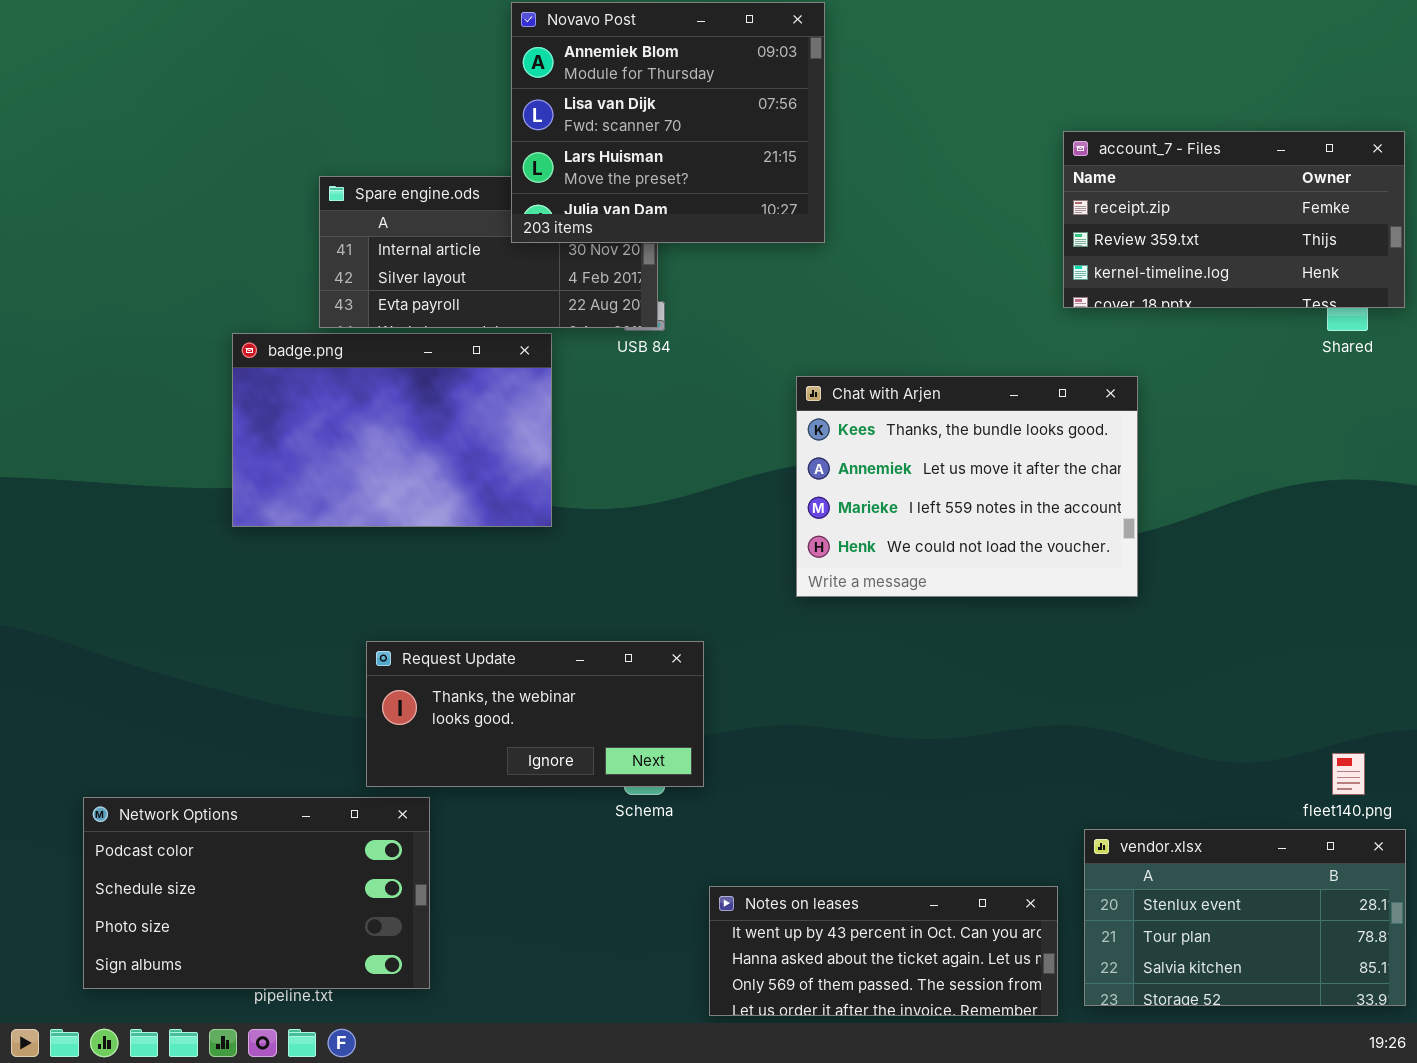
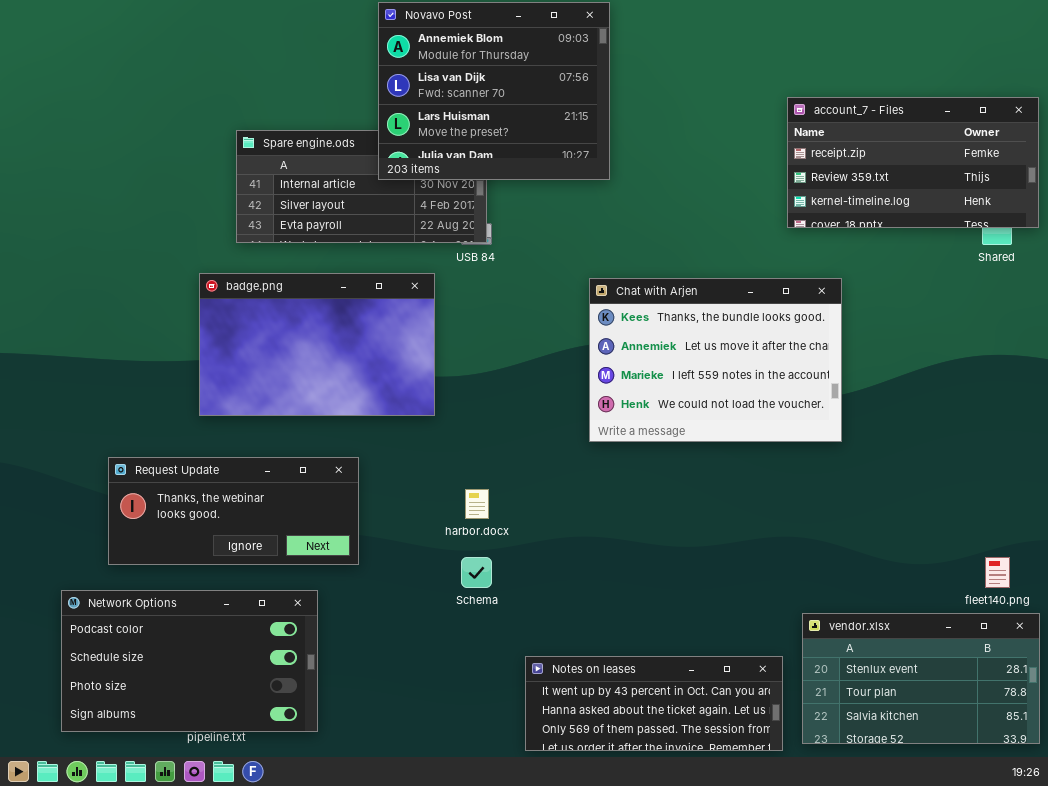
badge.png: [232,333,552,527] -> [199,273,435,416], moved
Request Update: [366,641,704,787] -> [108,457,359,565], moved

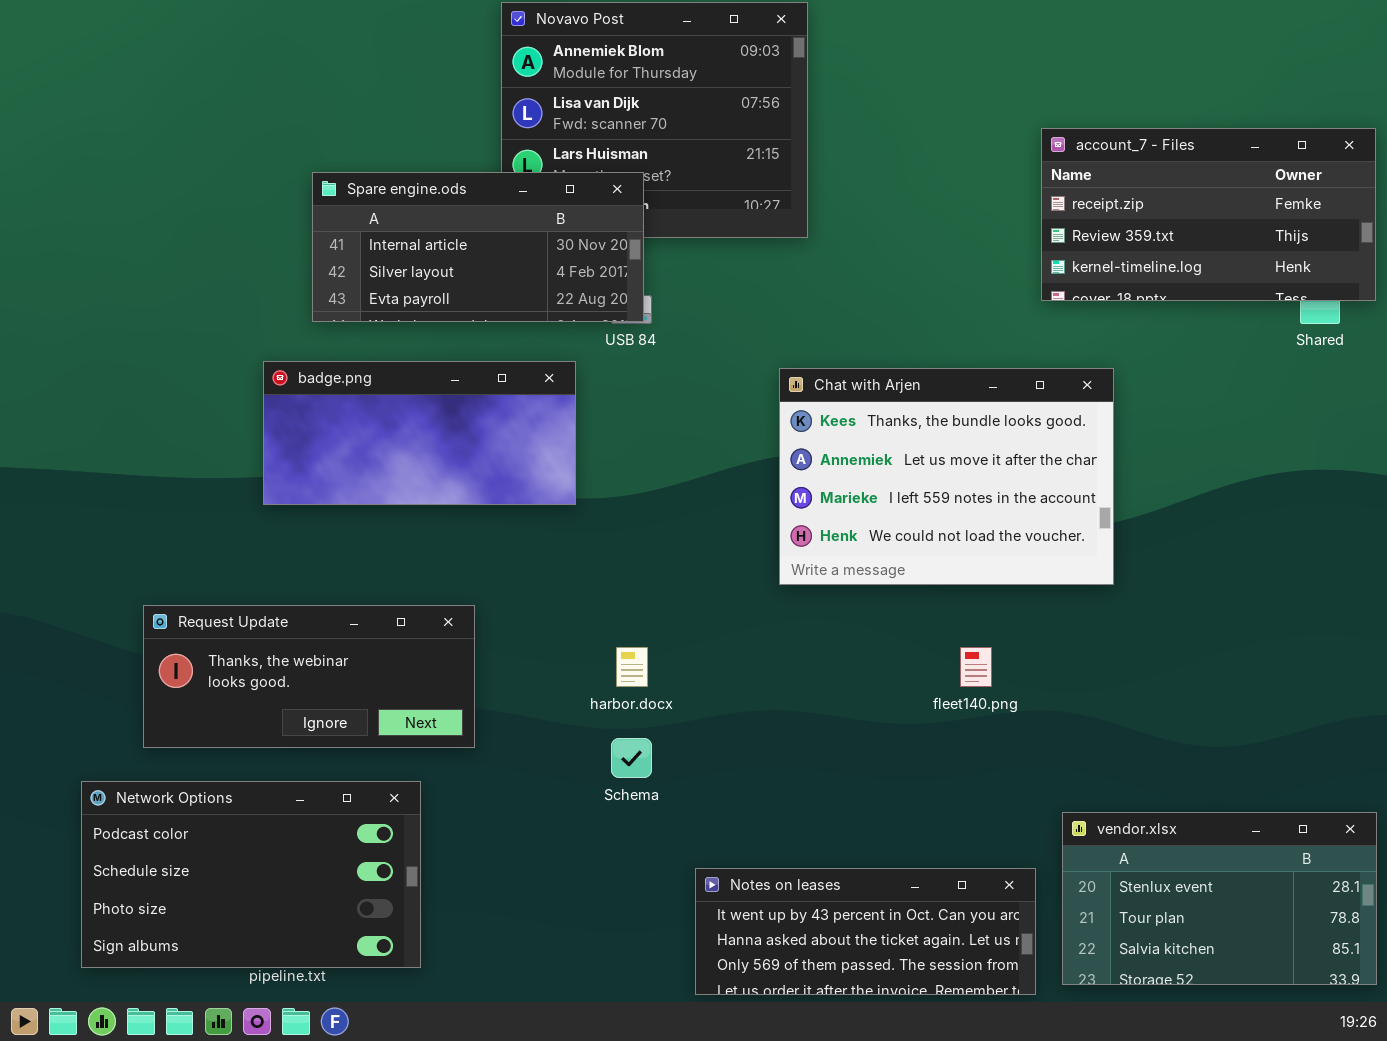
Spare engine.ods: [236,130,487,243] -> [312,172,644,322], raised
badge.png: [199,273,435,416] -> [263,361,576,505], resized
fleet140.png: [985,557,1010,588] -> [960,647,992,687], moved

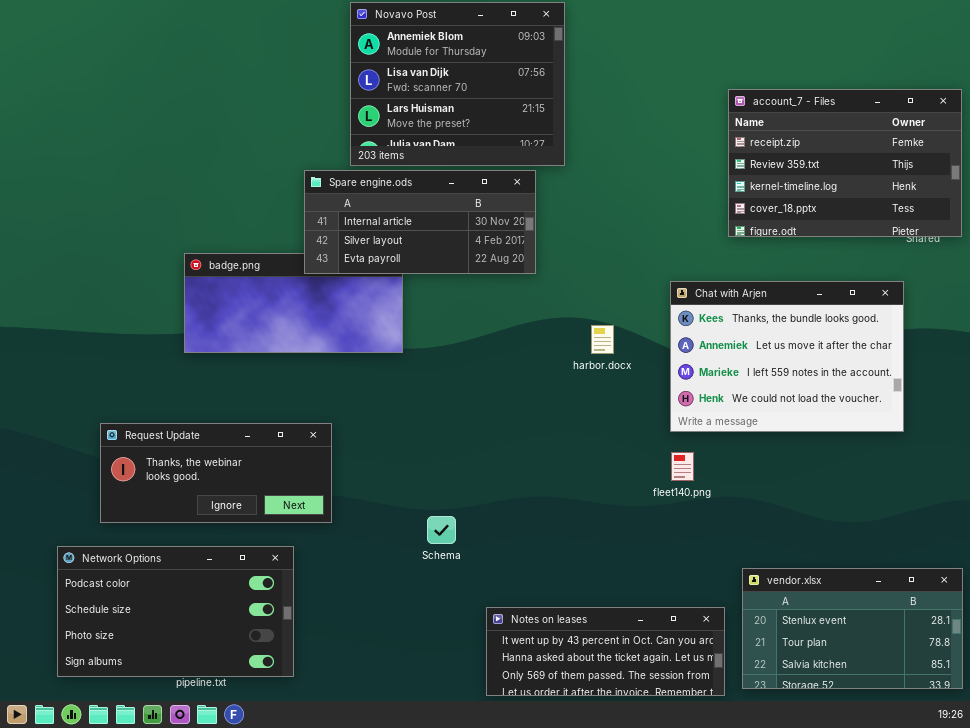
account_7 - Files: [1041,128,1376,301] -> [728,89,962,237], resized
Spare engine.ods: [312,172,644,322] -> [304,170,536,274], moved
Chat with Arjen: [779,368,1114,585] -> [670,281,904,432], moved
harbor.docx: [616,647,648,687] -> [591,325,614,354], moved

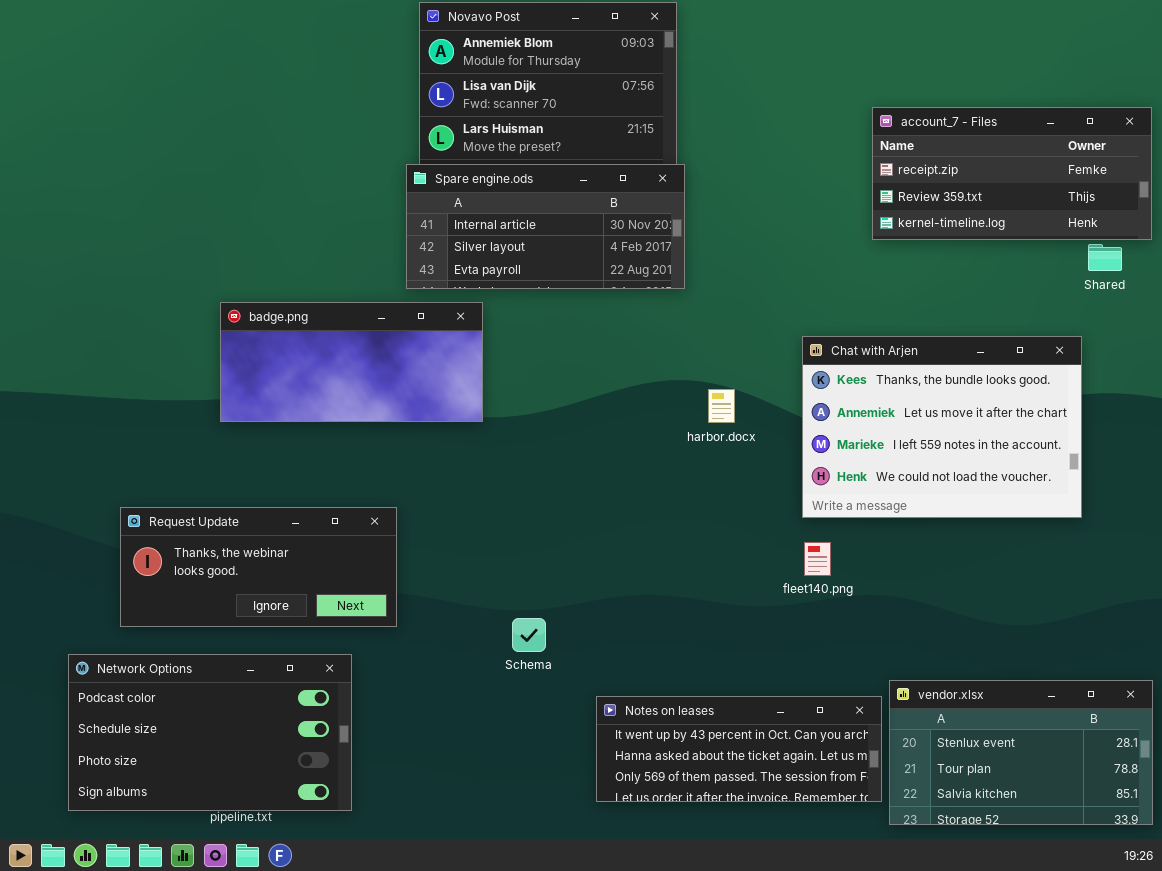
account_7 - Files: [728,89,962,237] -> [872,107,1152,240], resized
Spare engine.ods: [304,170,536,274] -> [406,164,685,289], moved
Notes on leases: [486,607,725,696] -> [596,696,882,802], moved

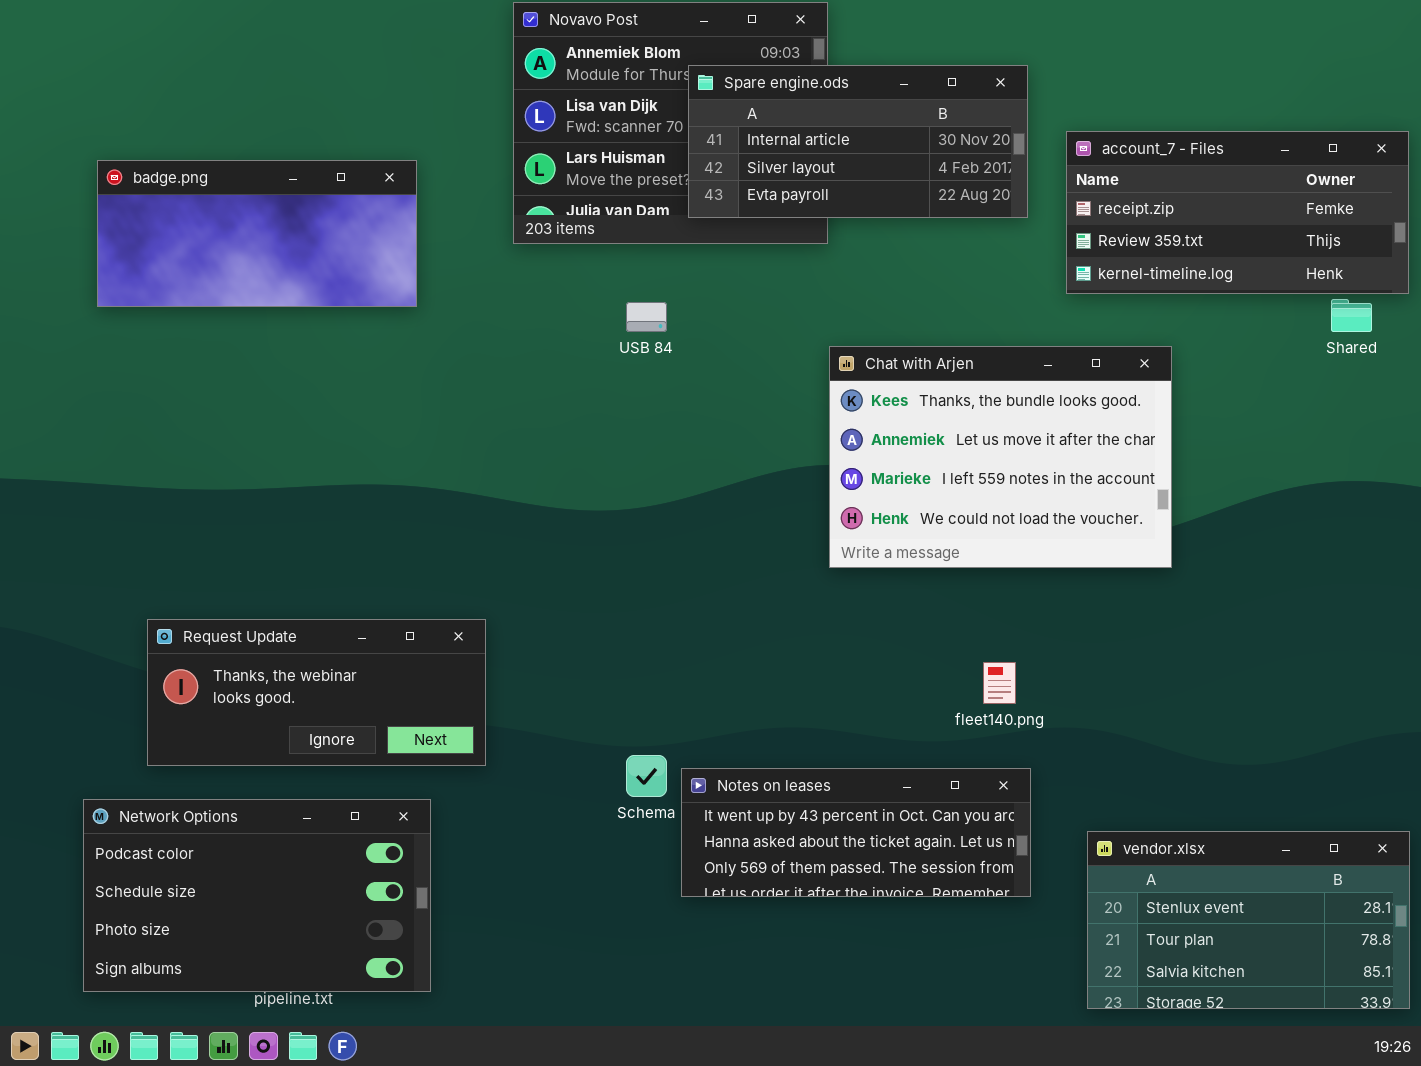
Spare engine.ods: [406,164,685,289] -> [688,65,1028,218], moved
badge.png: [220,302,483,422] -> [97,160,417,307], moved
Chat with Arjen: [802,336,1082,518] -> [829,346,1172,568], moved
Notes on leases: [596,696,882,802] -> [681,768,1031,897], moved

